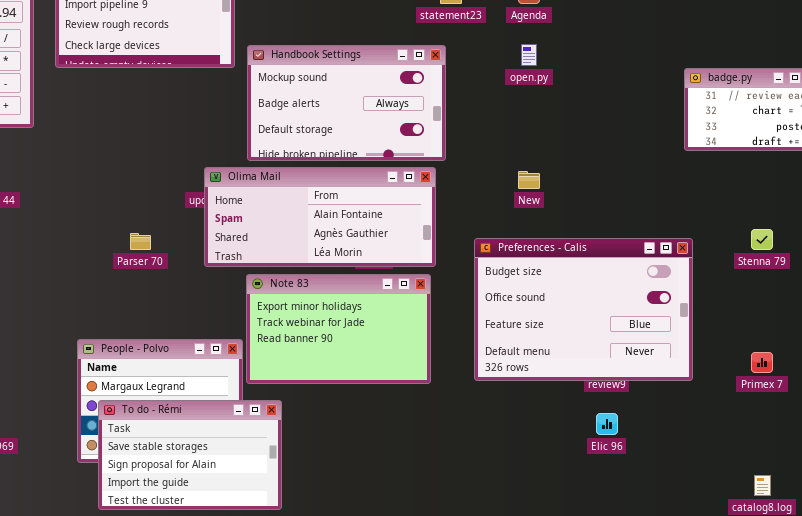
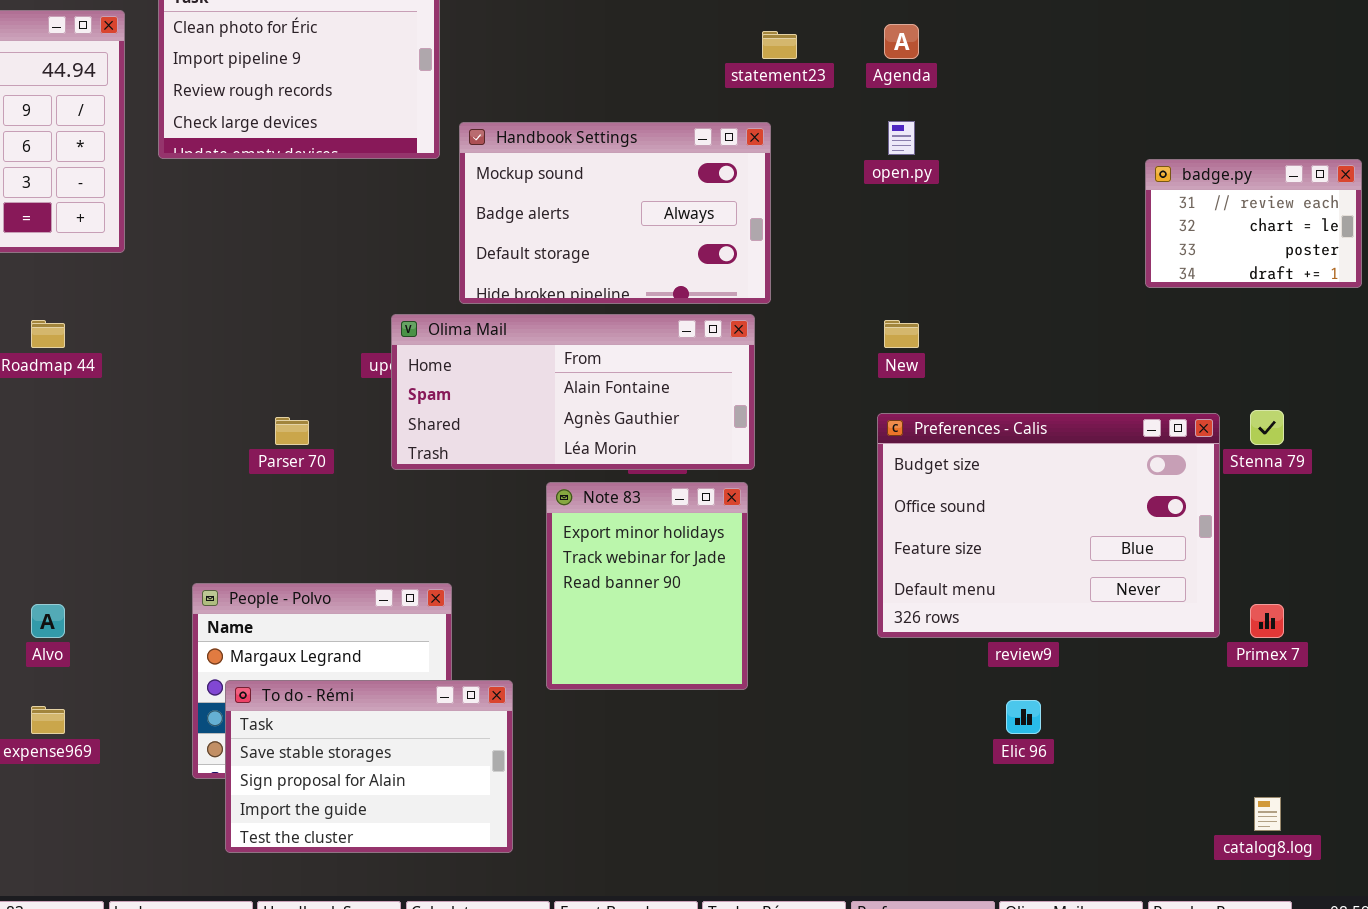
Preferences - Calis: [474,238,693,381] -> [877,413,1220,638], moved
Note 83: [246,274,431,384] -> [546,482,748,690], resized

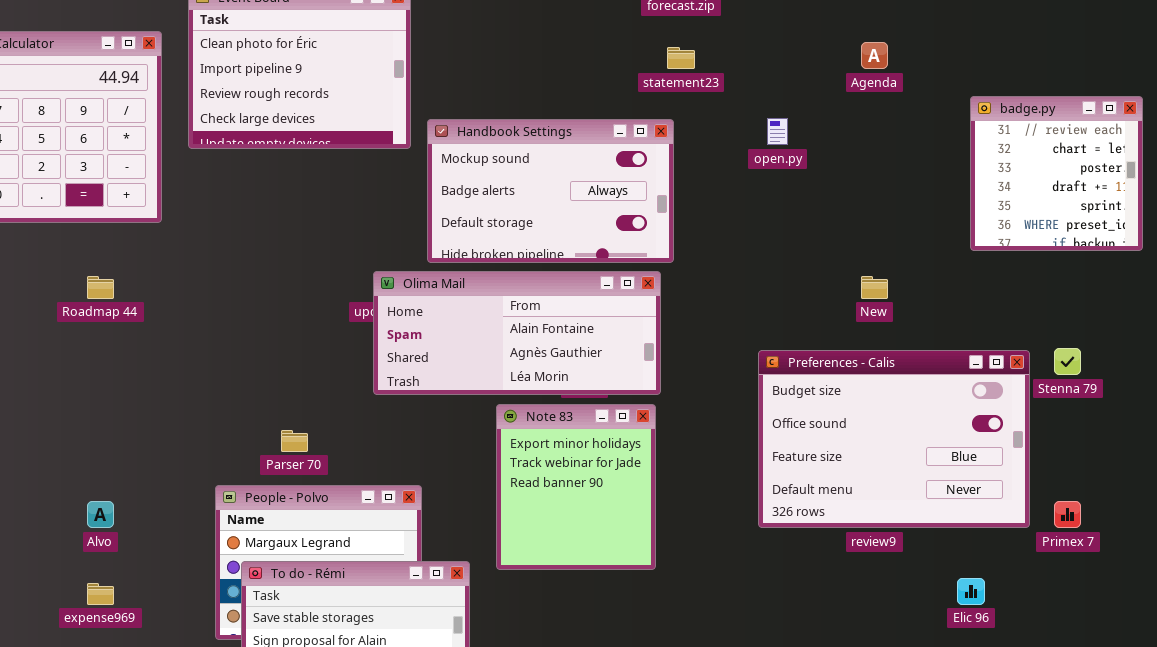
Agenda: [884,24,919,59] -> [861,42,888,69], moved
badge.py: [1145,159,1362,288] -> [970,96,1143,251], resized
New: [884,320,919,348] -> [861,276,888,299], moved
Parser 70: [275,417,309,445] -> [281,430,308,452], moved
Elic 96: [1006,700,1041,734] -> [957,578,985,605], moved

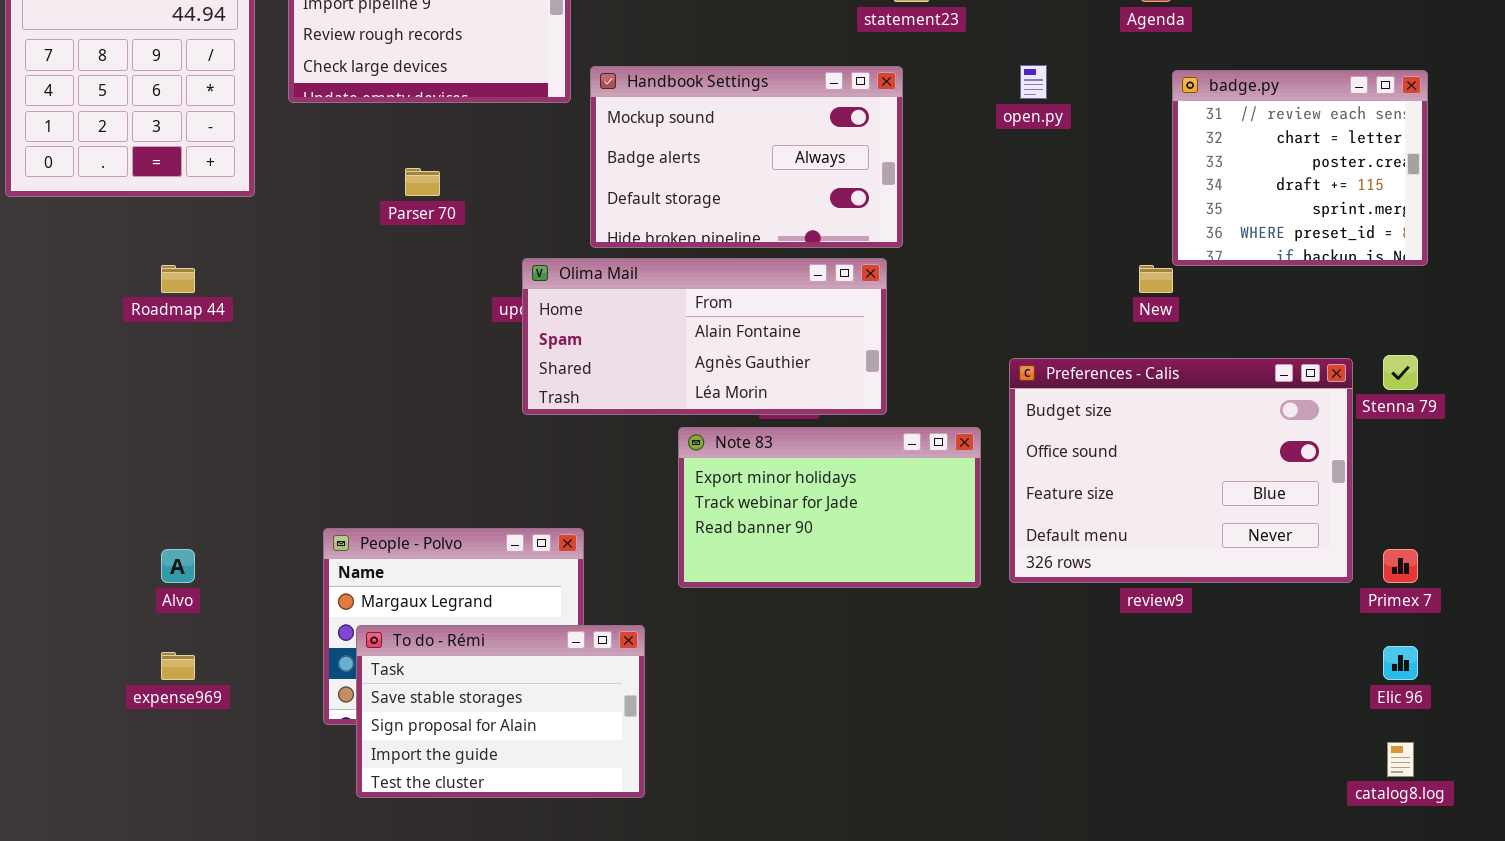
badge.py: [970,96,1143,251] -> [1172,70,1428,266], moved, resized
Note 83: [496,404,656,570] -> [678,427,981,588], resized
Parser 70: [281,430,308,452] -> [405,168,440,196], moved
Elic 96: [957,578,985,605] -> [1383,646,1418,680], moved

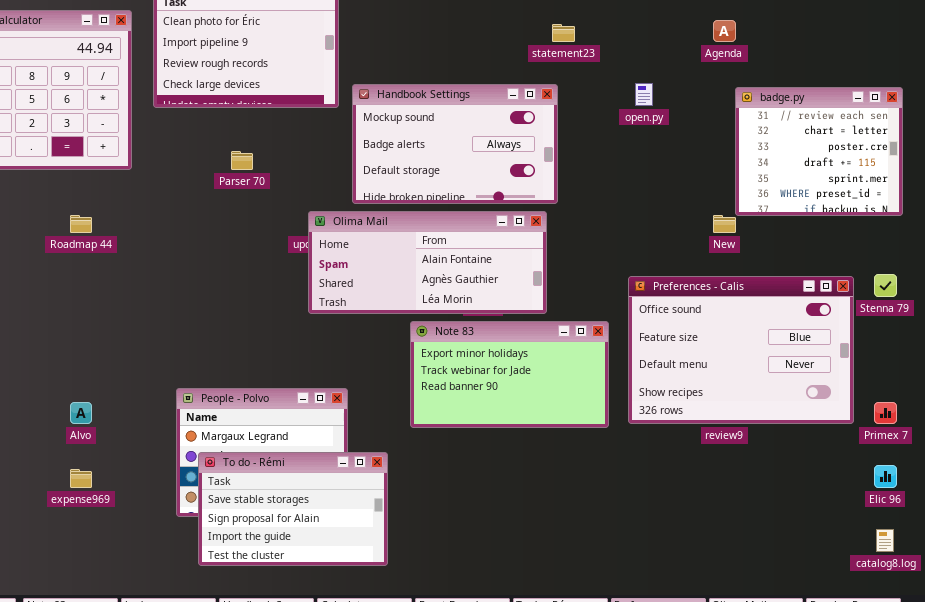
Preferences - Calis: [1009,358,1353,583] -> [628,276,854,424], scrolled down 1 row

